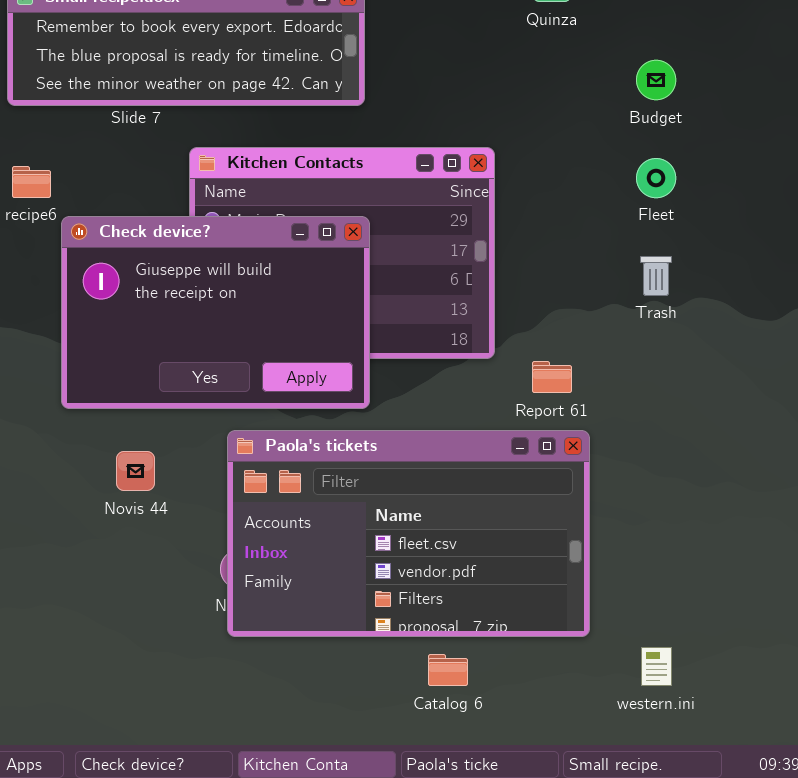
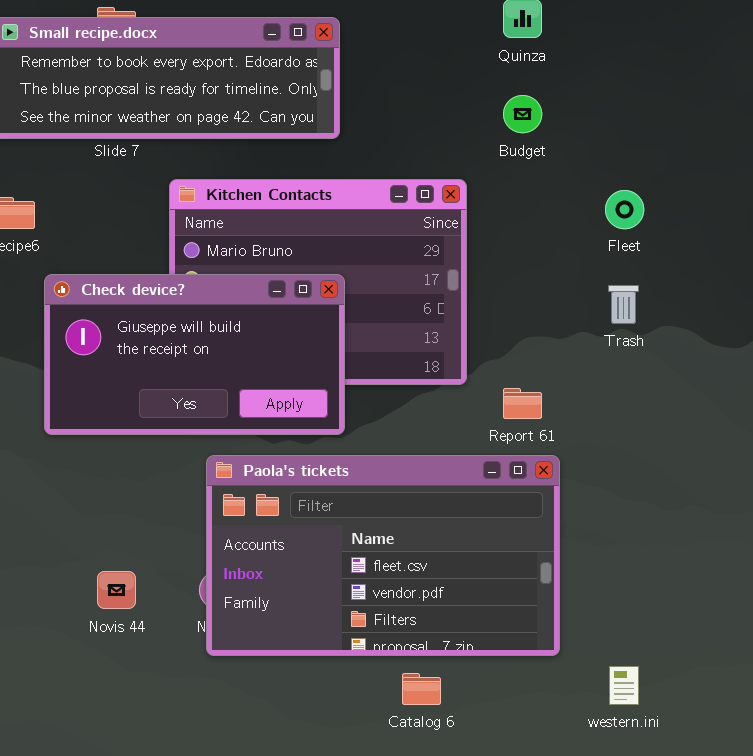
Budget: [636,60,676,100] -> [503,95,542,133], moved
Check device?: [61,216,370,409] -> [44,274,345,435], resized
Novis 44: [116,451,155,491] -> [97,571,136,609], moved

